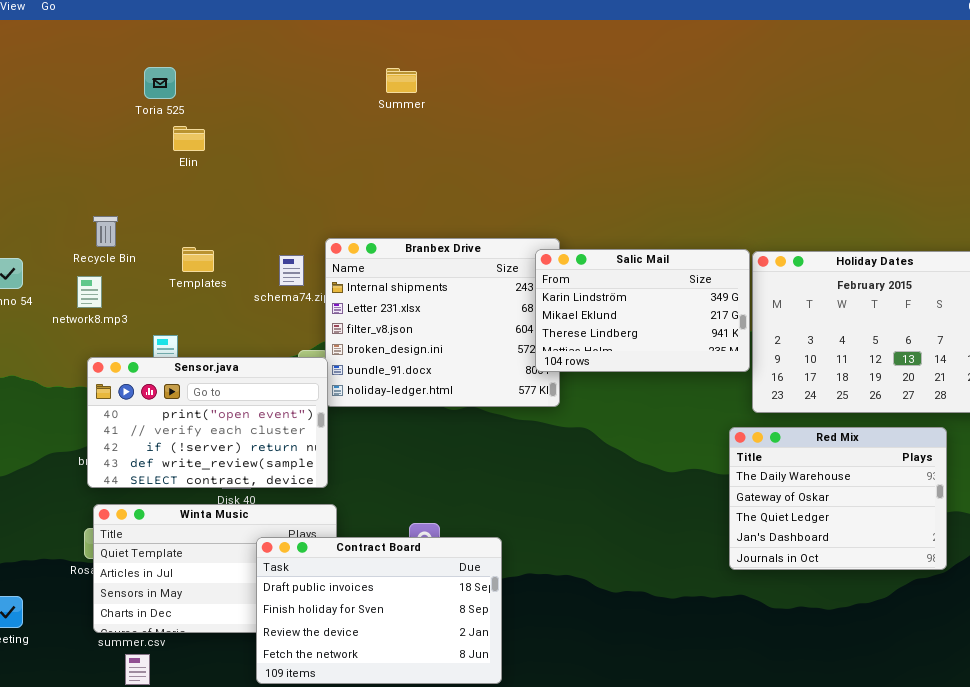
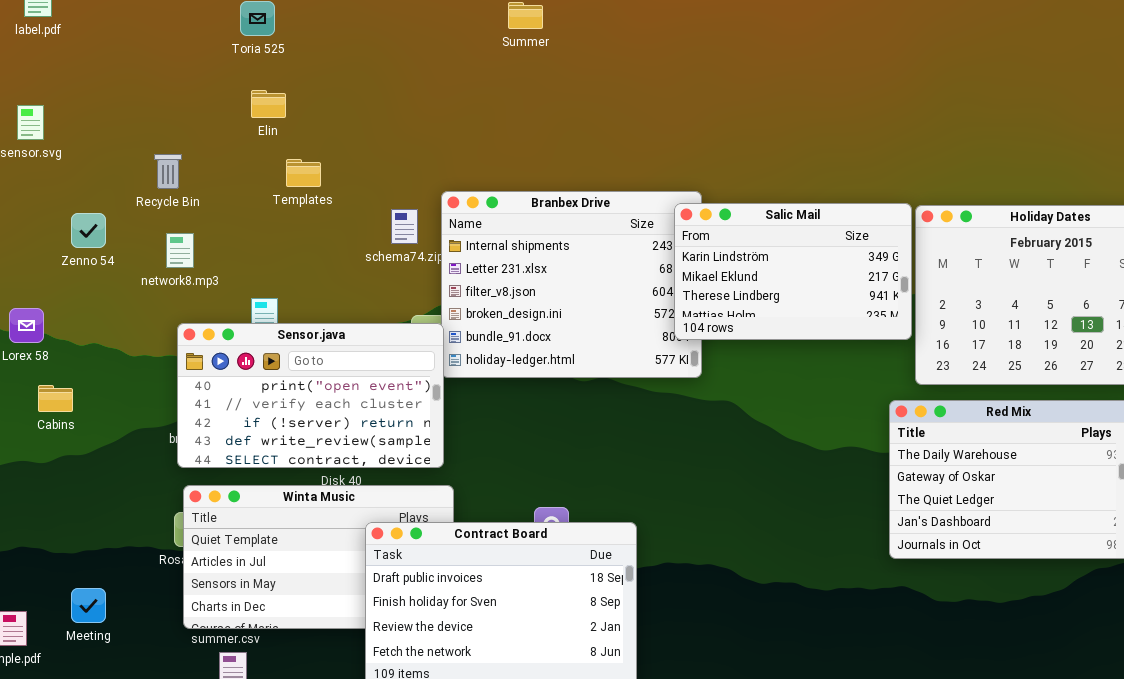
Elin: [173,126,205,151] -> [251,90,286,118], moved
Recycle Bin: [93,216,118,247] -> [154,154,182,189], moved
Templates: [182,247,214,272] -> [286,159,321,187], moved

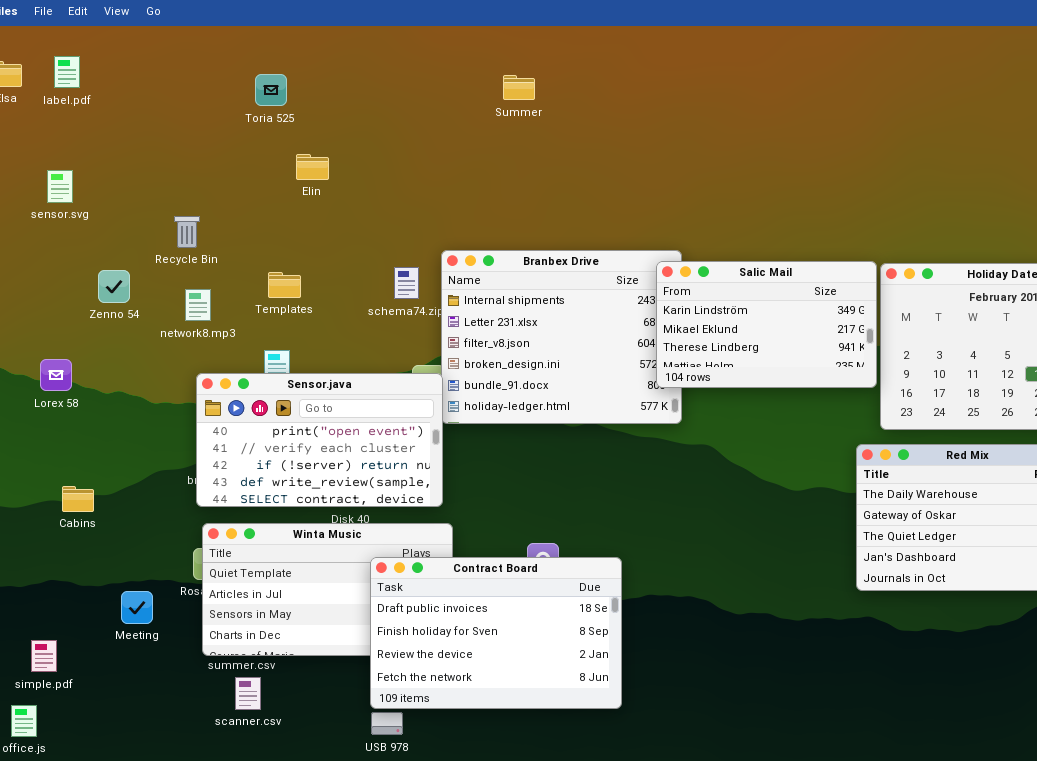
Elin: [251,90,286,118] -> [296,154,329,180], moved
Templates: [286,159,321,187] -> [268,272,301,298], moved
Cabins: [38,385,73,412] -> [62,486,94,512], moved
Meeting: [71,588,106,623] -> [121,591,153,624], moved

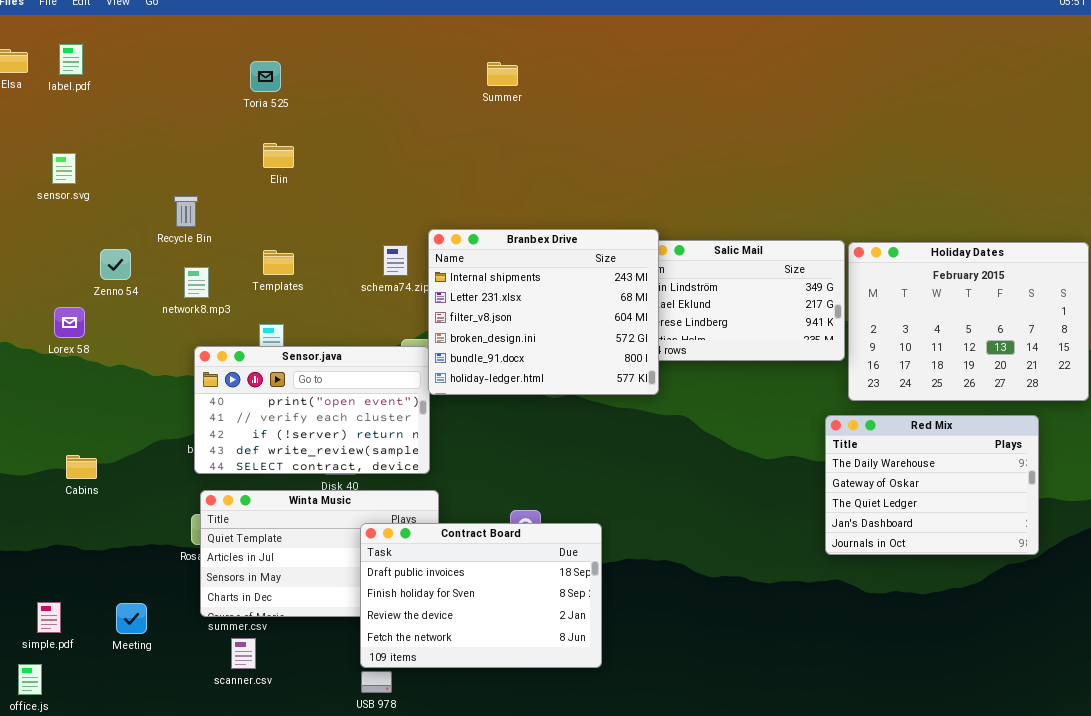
Elin: [296,154,329,180] -> [263,143,294,168], moved
Branbex Drive: [441,250,682,424] -> [428,229,659,395], raised
Lorex 58: [40,359,72,391] -> [54,307,85,338], moved
Meeting: [121,591,153,624] -> [116,603,147,634], moved

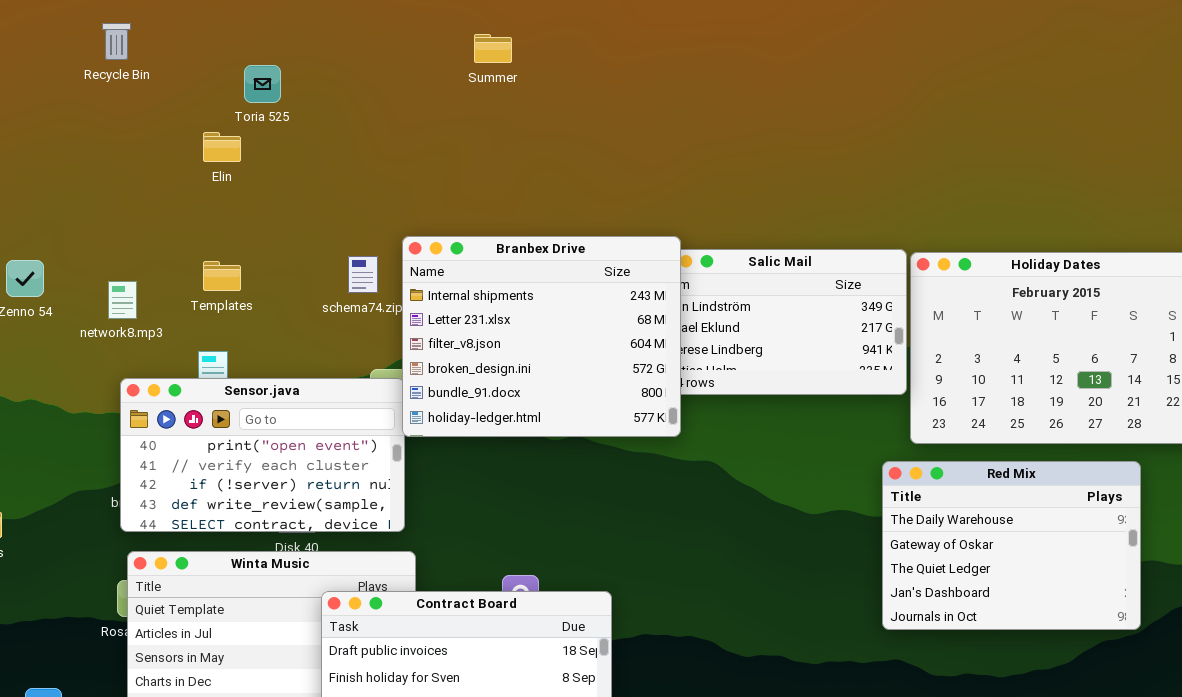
Toria 525: [250,61,281,92] -> [244,65,281,103], moved
Recycle Bin: [174,196,198,227] -> [102,23,131,60], moved

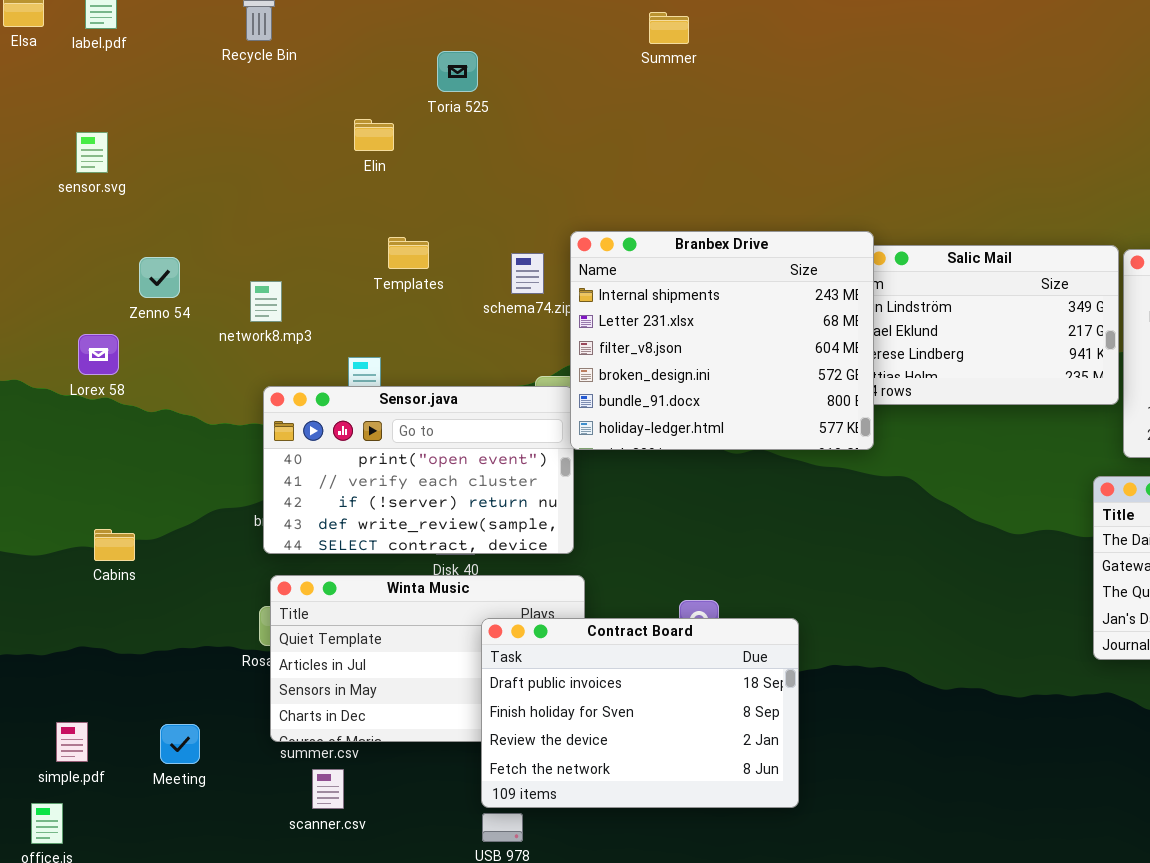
Toria 525: [244,65,281,103] -> [437,51,478,92], moved
Templates: [203,261,241,291] -> [388,237,429,269], moved

